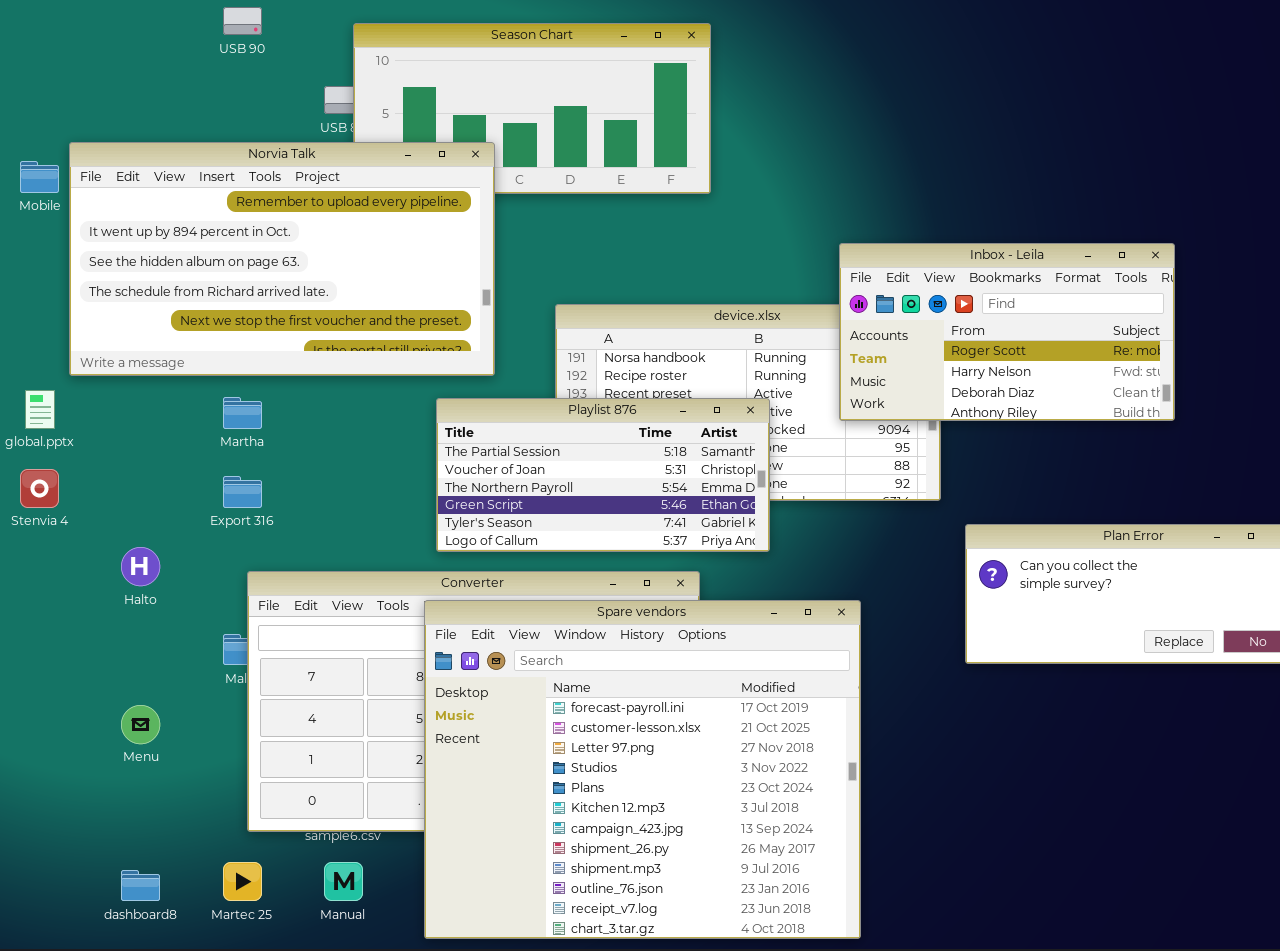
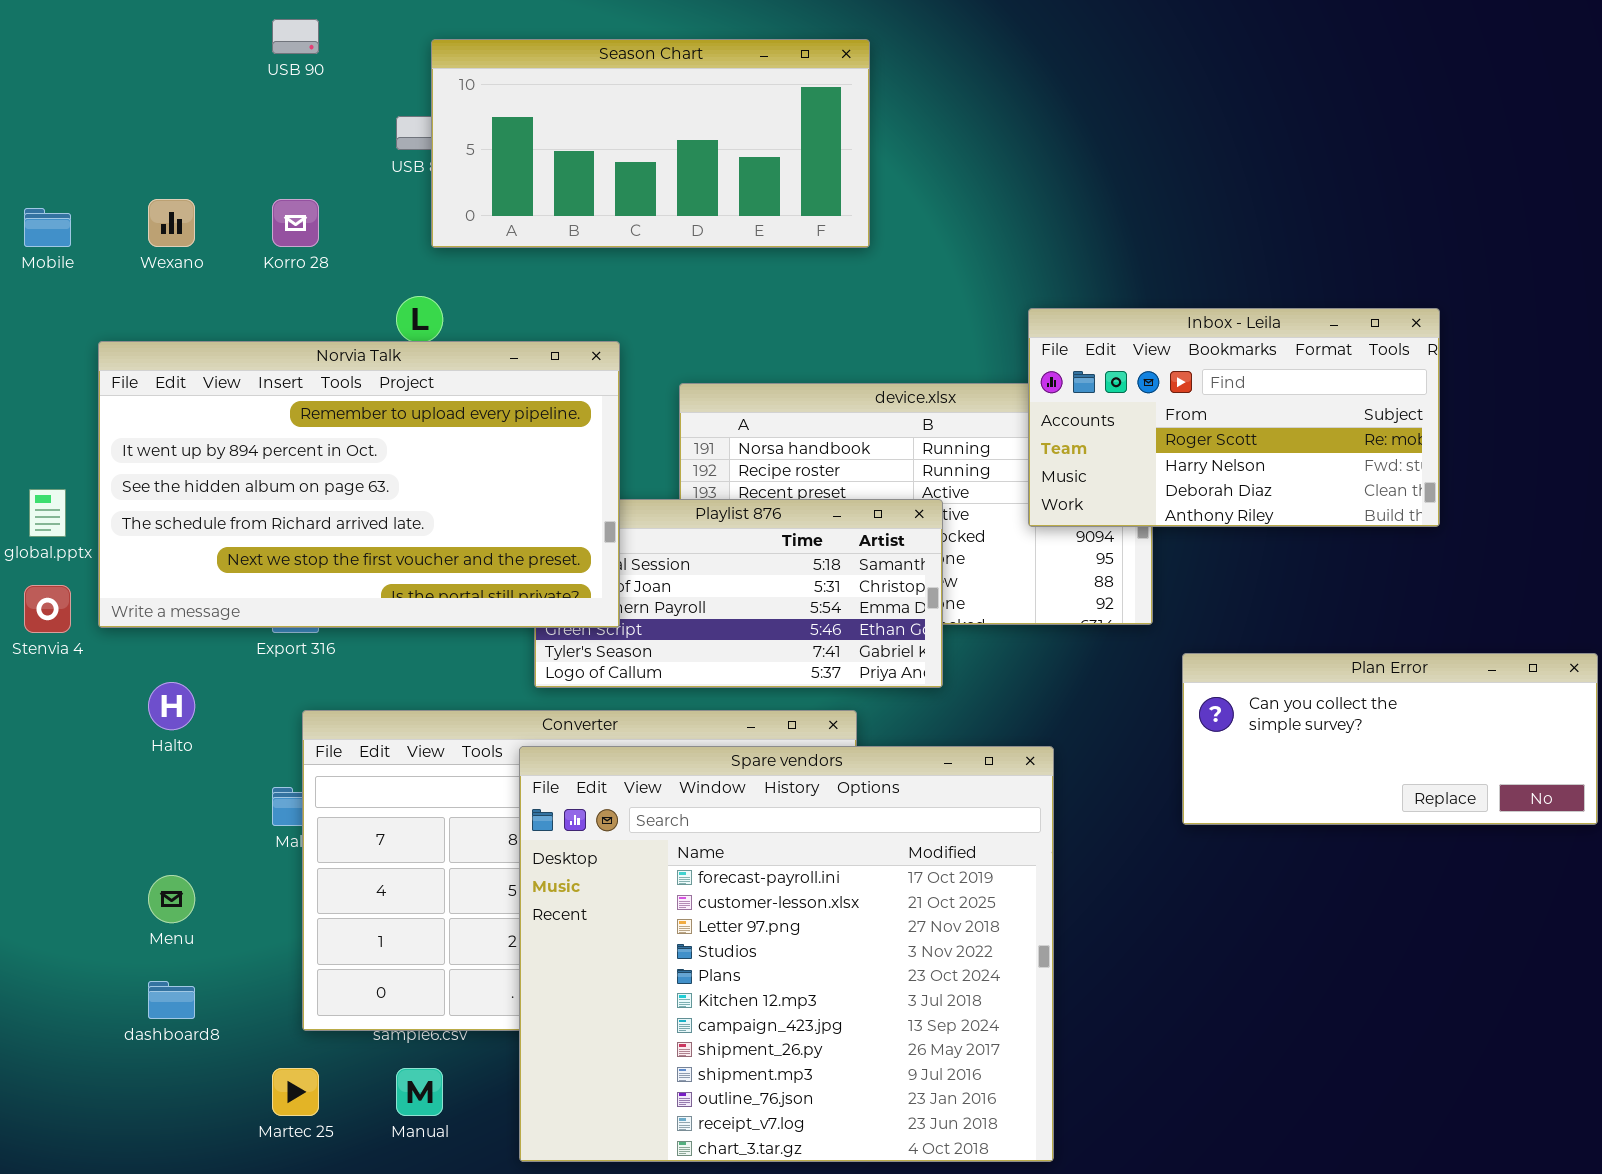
Norvia Talk: [69,142,495,376] -> [98,341,620,628], moved
dashboard8: [121,870,160,901] -> [148,981,195,1019], moved

